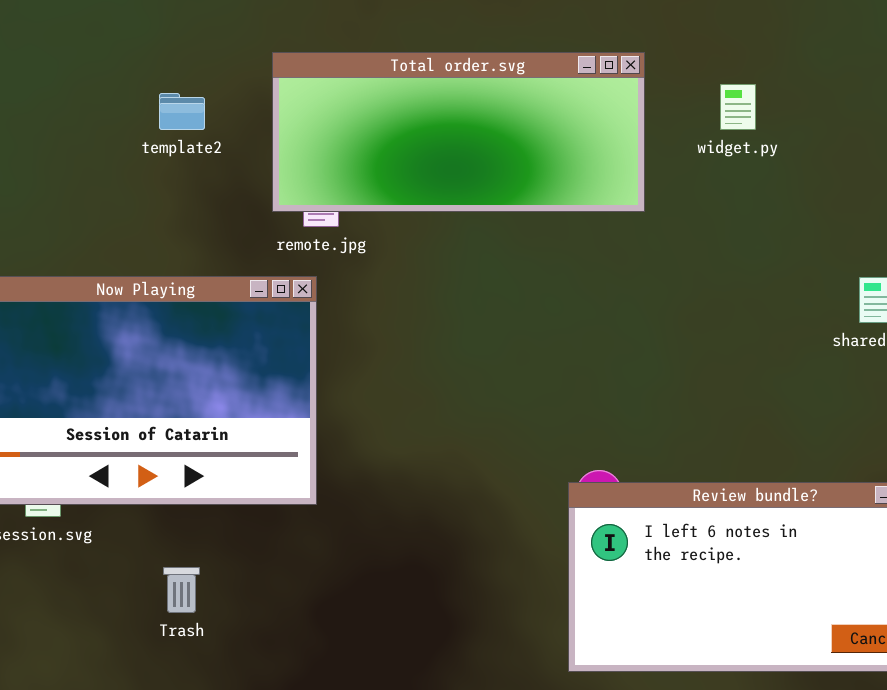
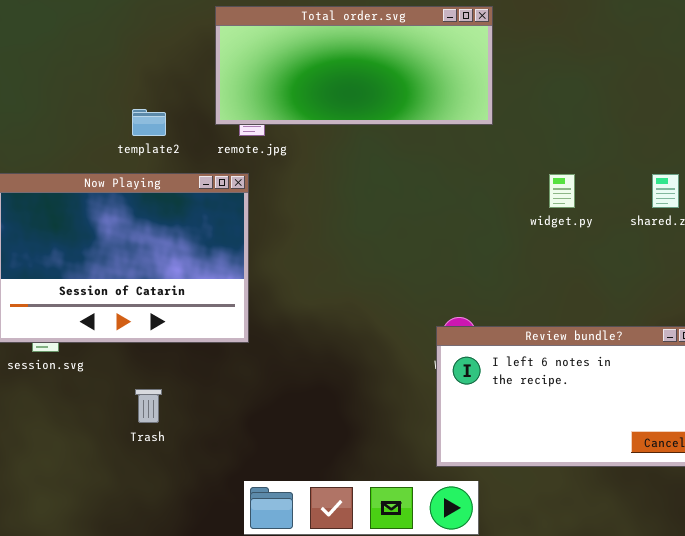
widget.py: [720,84,756,130] -> [549,174,575,208], moved
template2: [159,93,205,130] -> [132,109,166,136], moved

